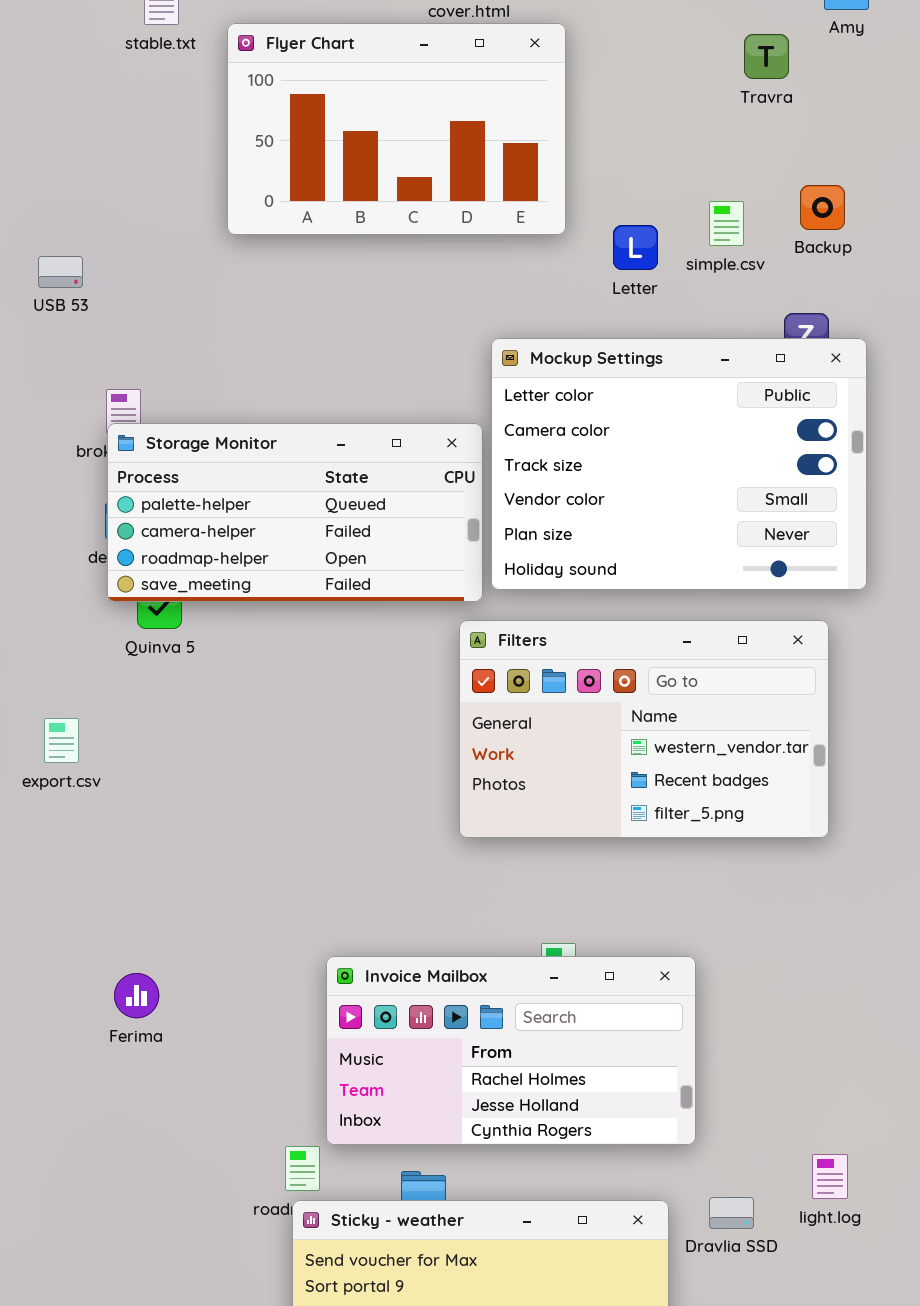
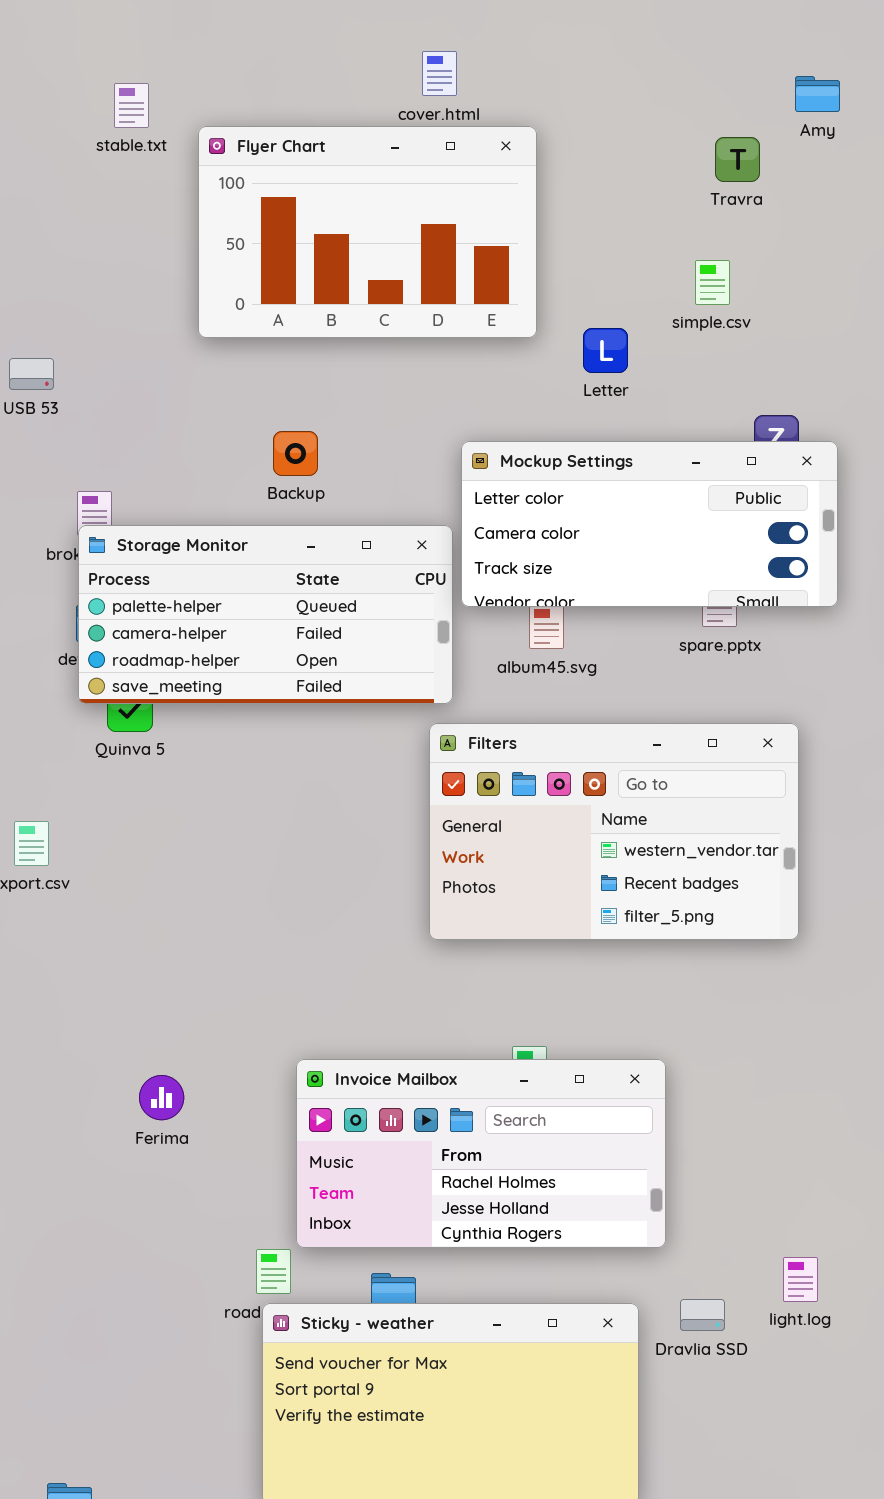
Backup: [800,185,845,230] -> [273,431,318,476], moved
simple.csv: [709,201,744,246] -> [695,260,730,305], moved
Mockup Settings: [491,338,867,590] -> [461,441,838,607], resized
Ferima: [114,973,159,1018] -> [139,1075,184,1120], moved

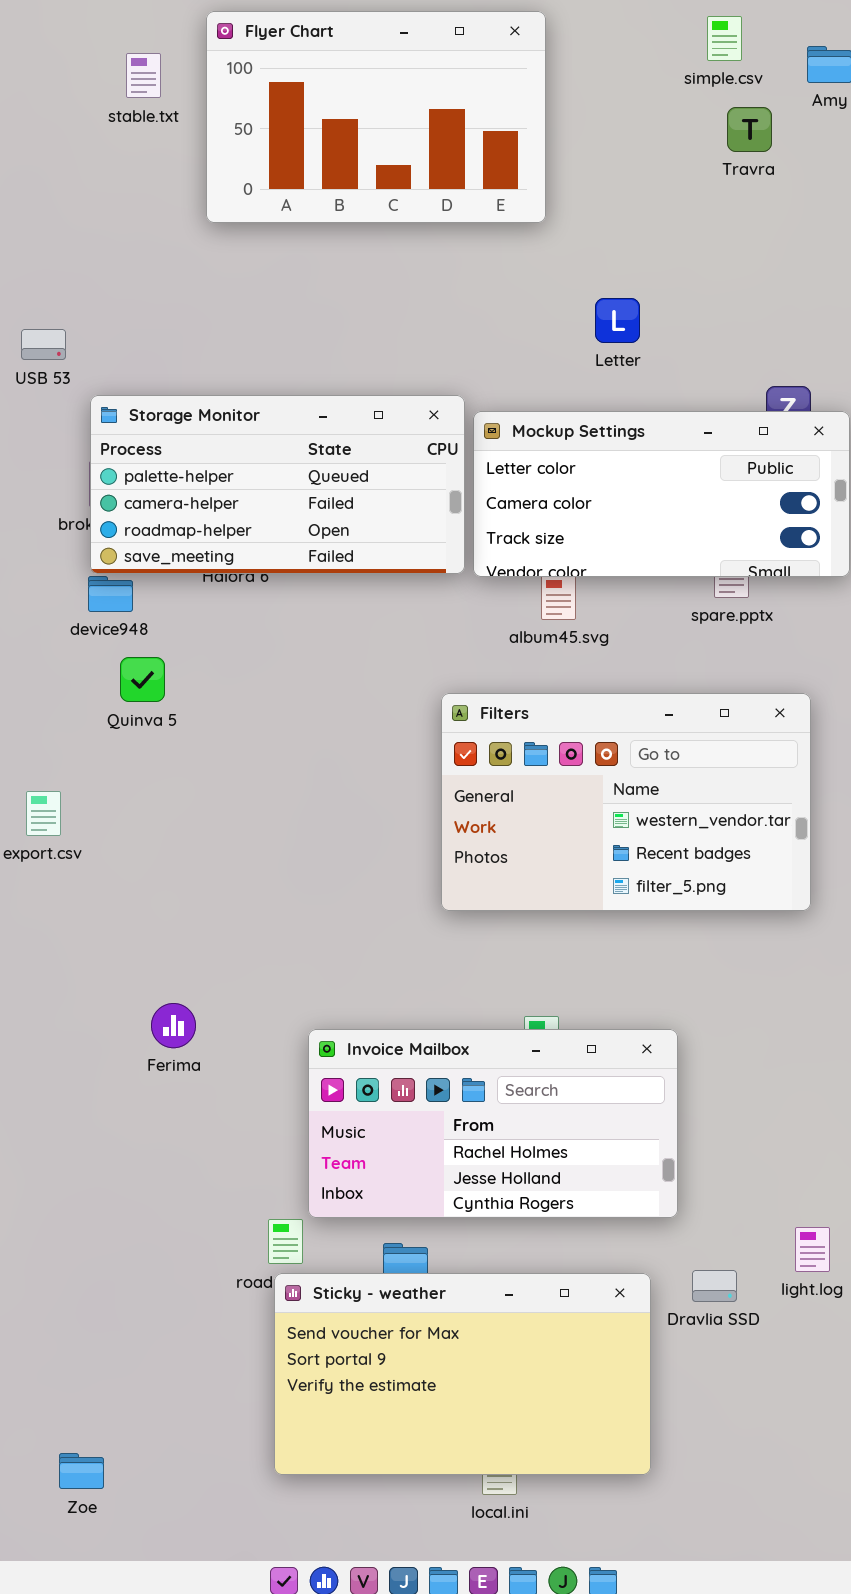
Flyer Chart: [198,126,537,338] -> [206,11,546,223], moved
simple.csv: [695,260,730,305] -> [707,16,742,61], moved
Storage Monitor: [78,525,453,704] -> [90,395,465,574], moved
Ferima: [139,1075,184,1120] -> [151,1003,196,1048], moved

